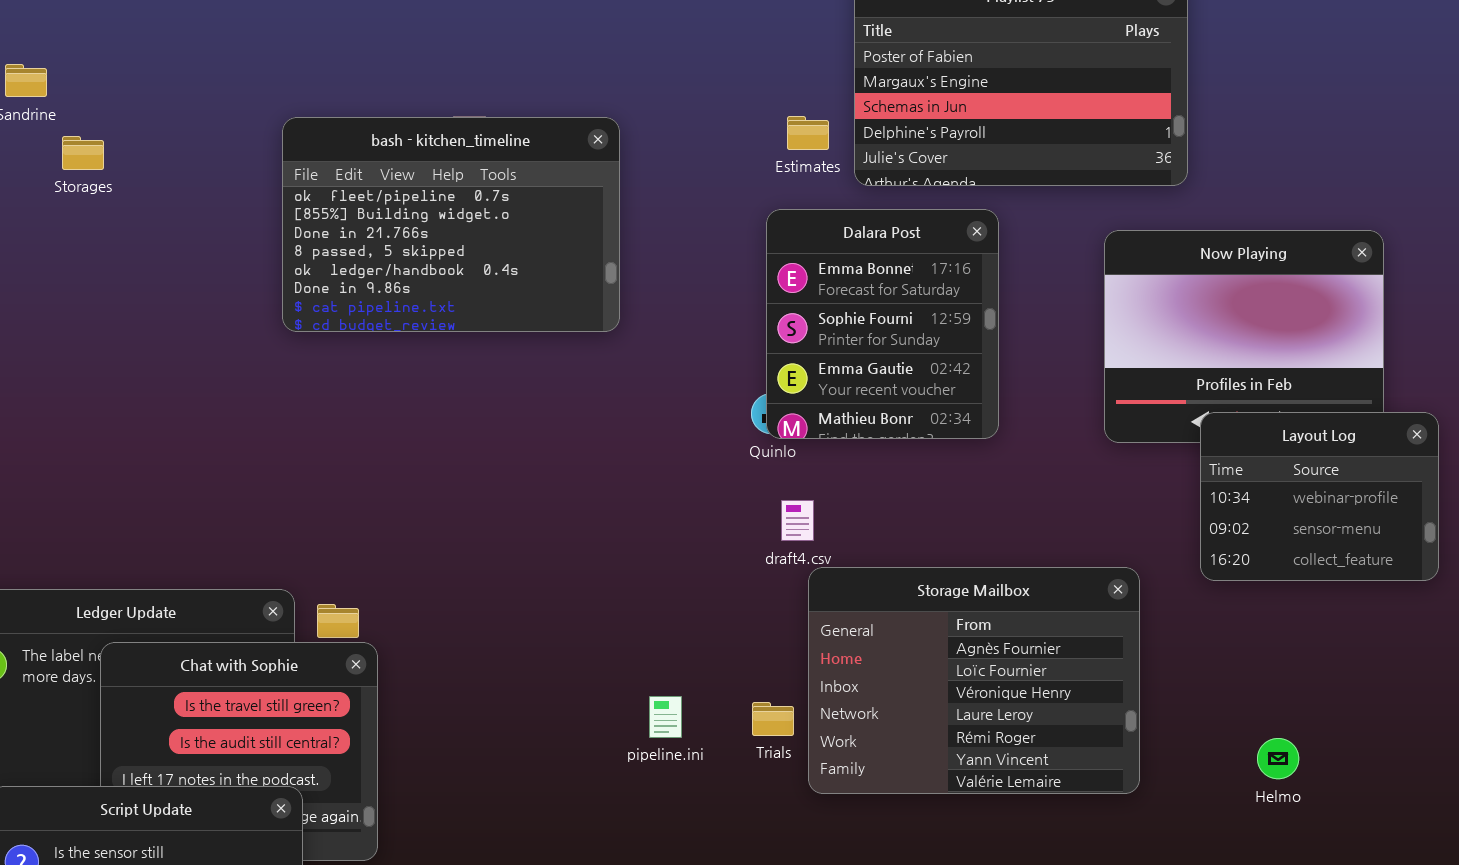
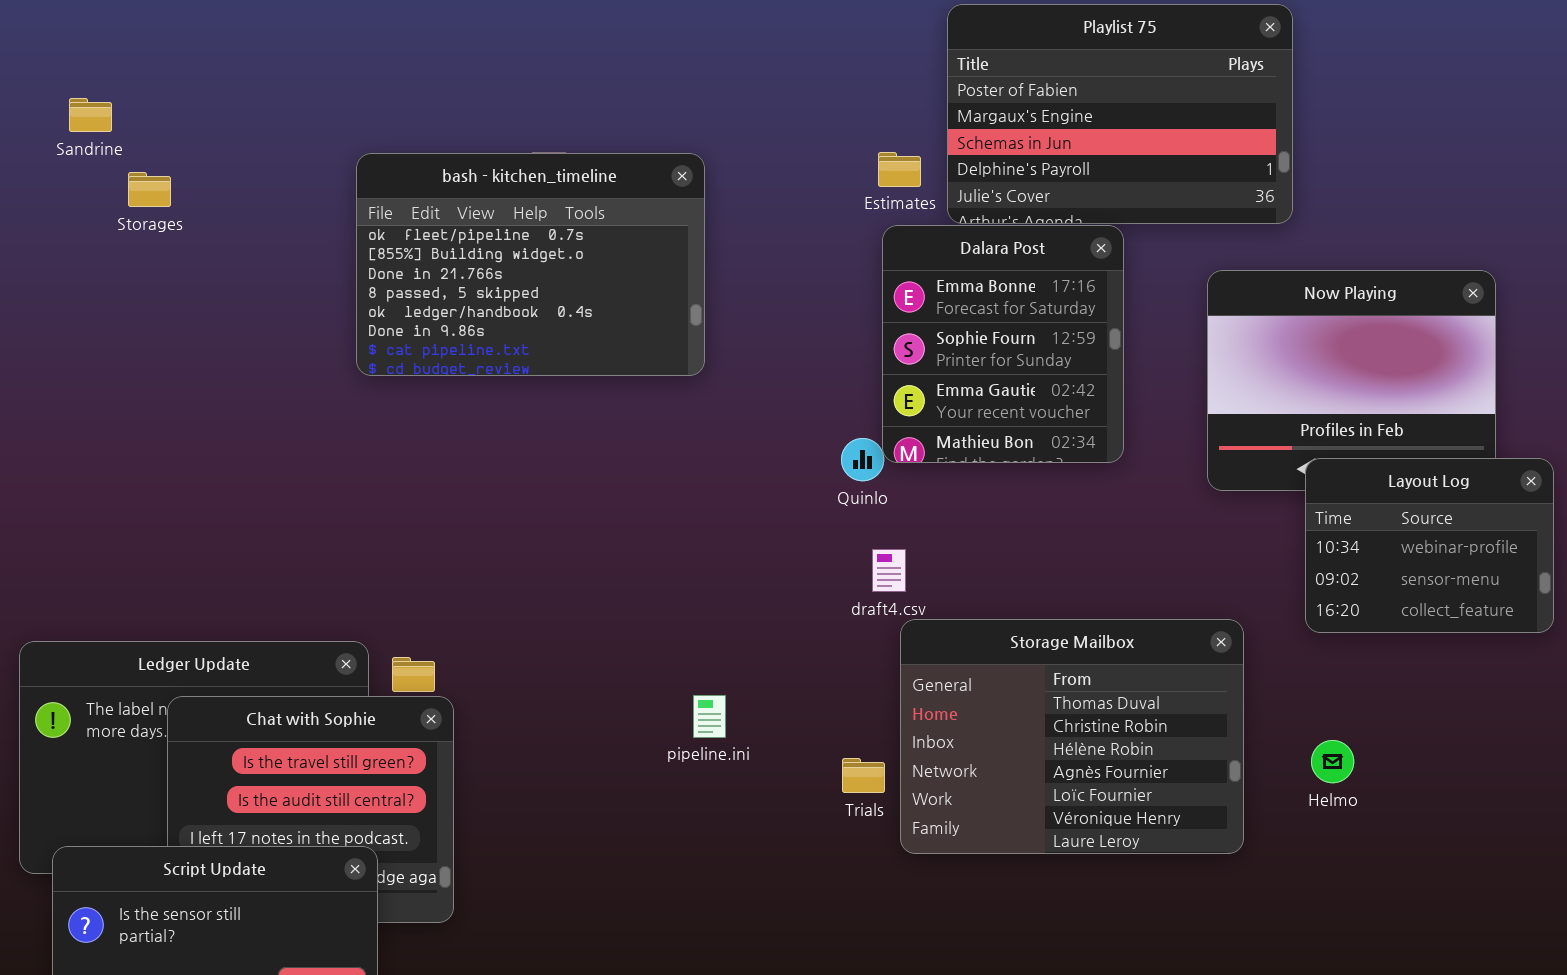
Dalara Post: [766,209,999,439] -> [882,225,1124,463], moved
Storage Mailbox: [808,567,1140,794] -> [900,619,1244,854], scrolled up 3 rows
pipeline.ini: [649,696,682,738] -> [693,695,726,738], moved
Helmo: [1257,738,1299,779] -> [1311,740,1354,783], moved

